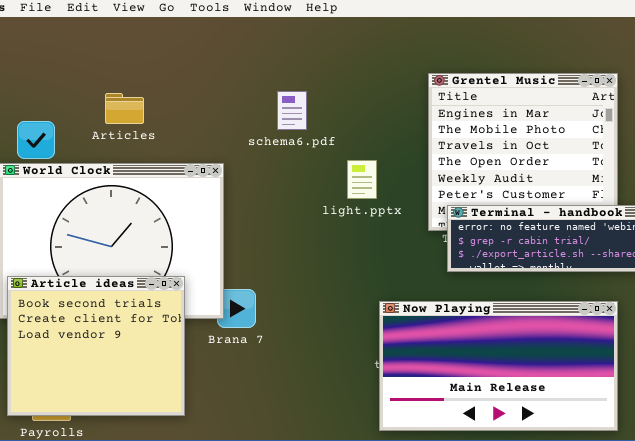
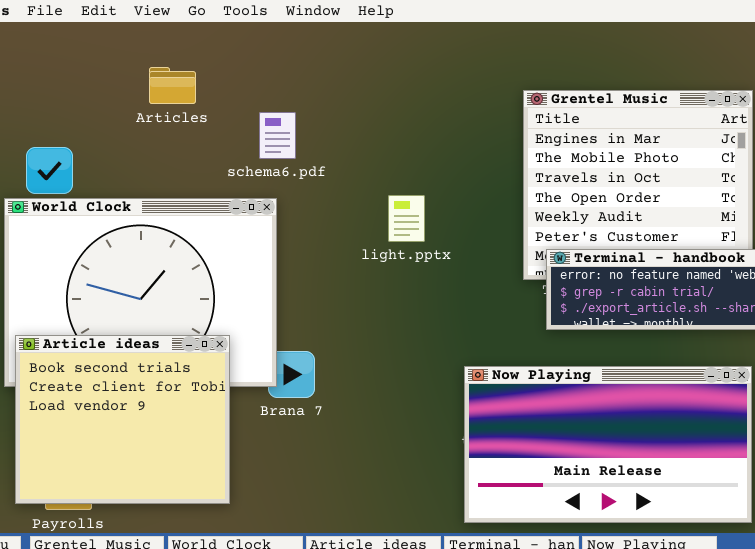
schema6.pdf: [277,91,307,130] -> [259,112,296,159], moved
Articles: [105,93,144,124] -> [149,67,196,104], moved
light.pptx: [347,160,377,199] -> [388,195,425,242], moved

